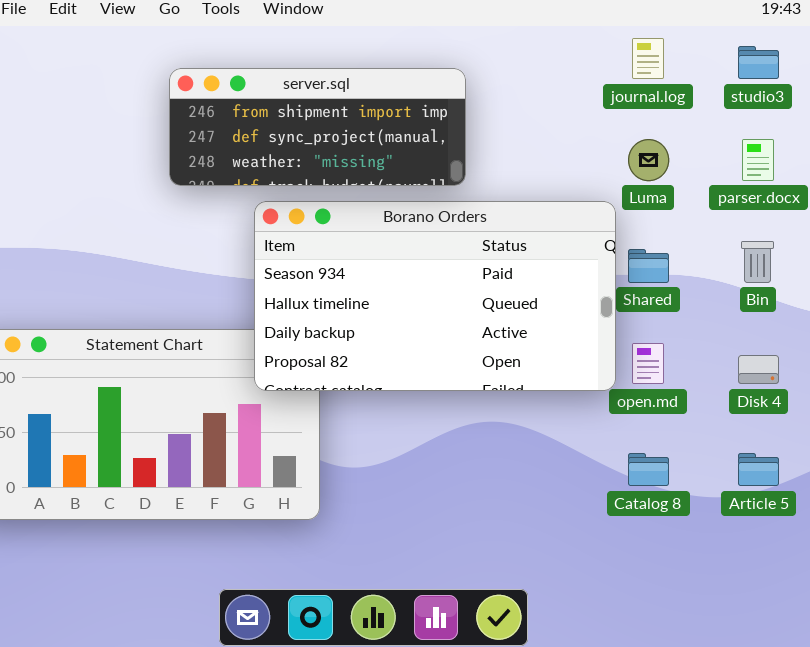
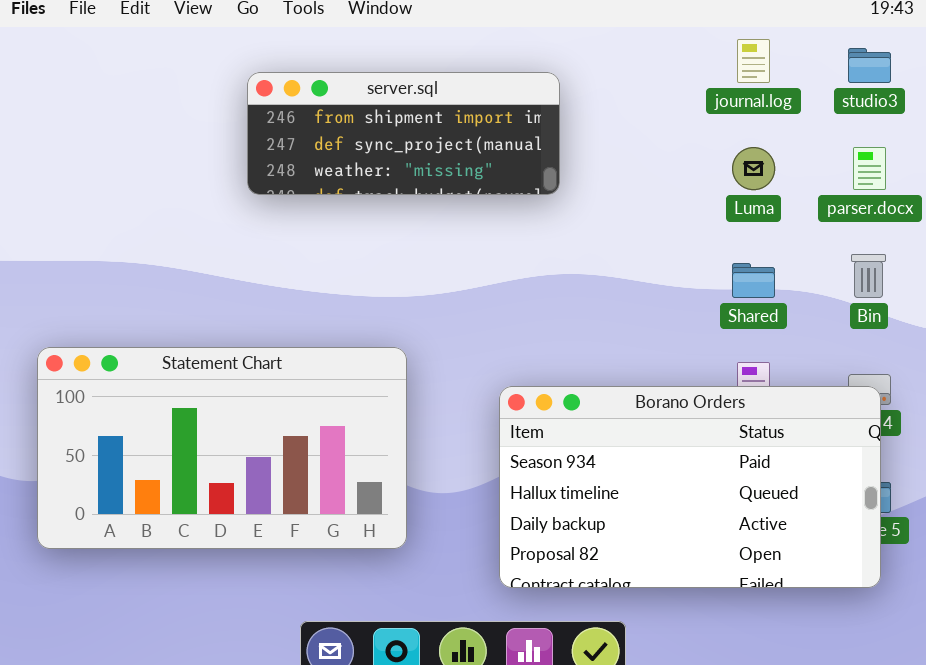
Borano Orders: [254,201,616,391] -> [499,386,881,588], moved

